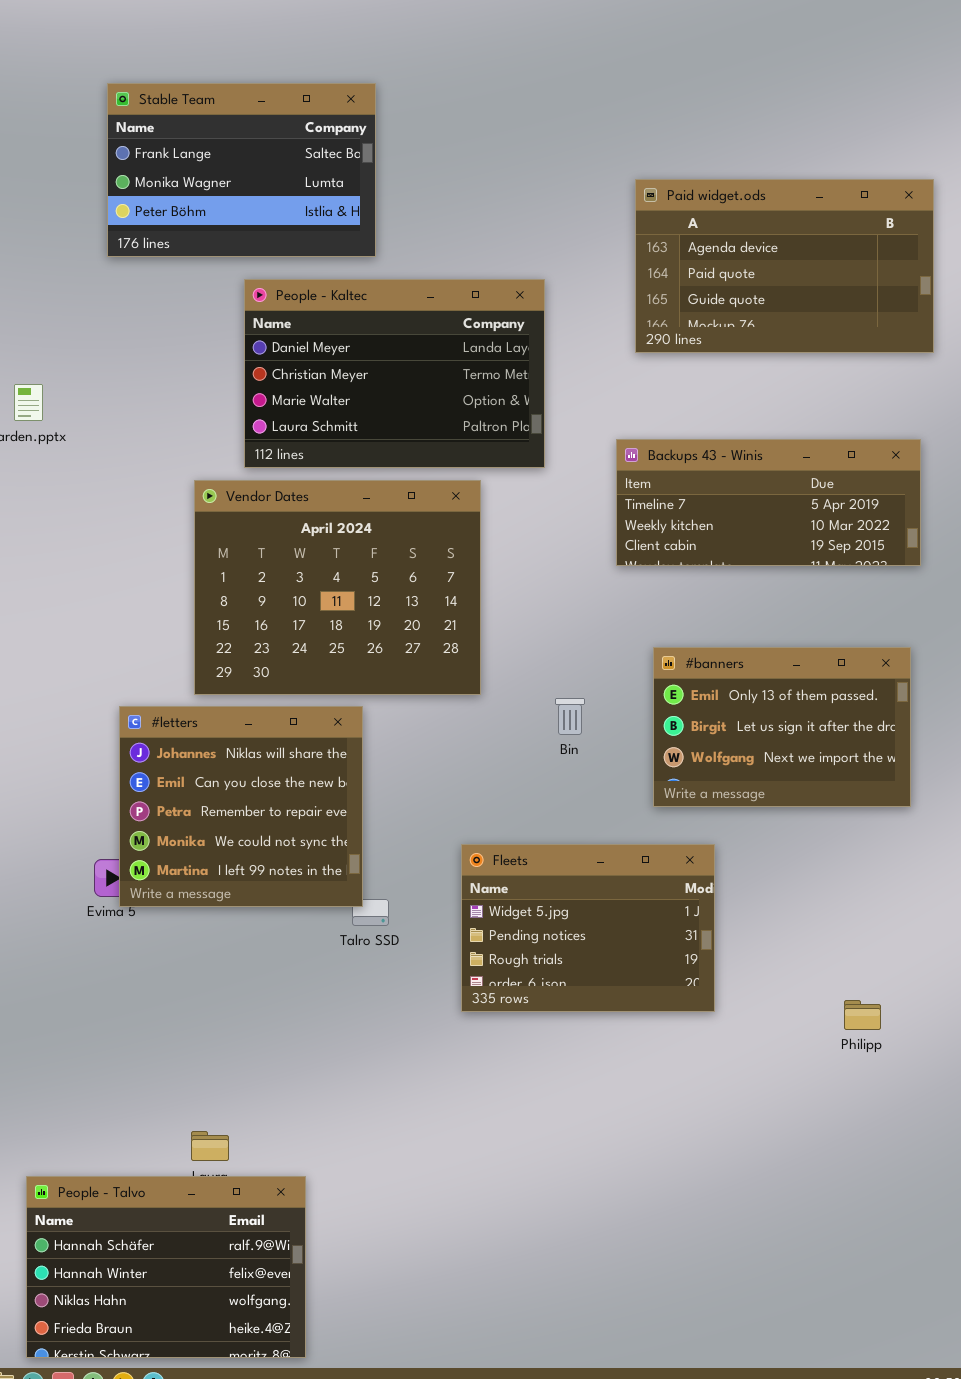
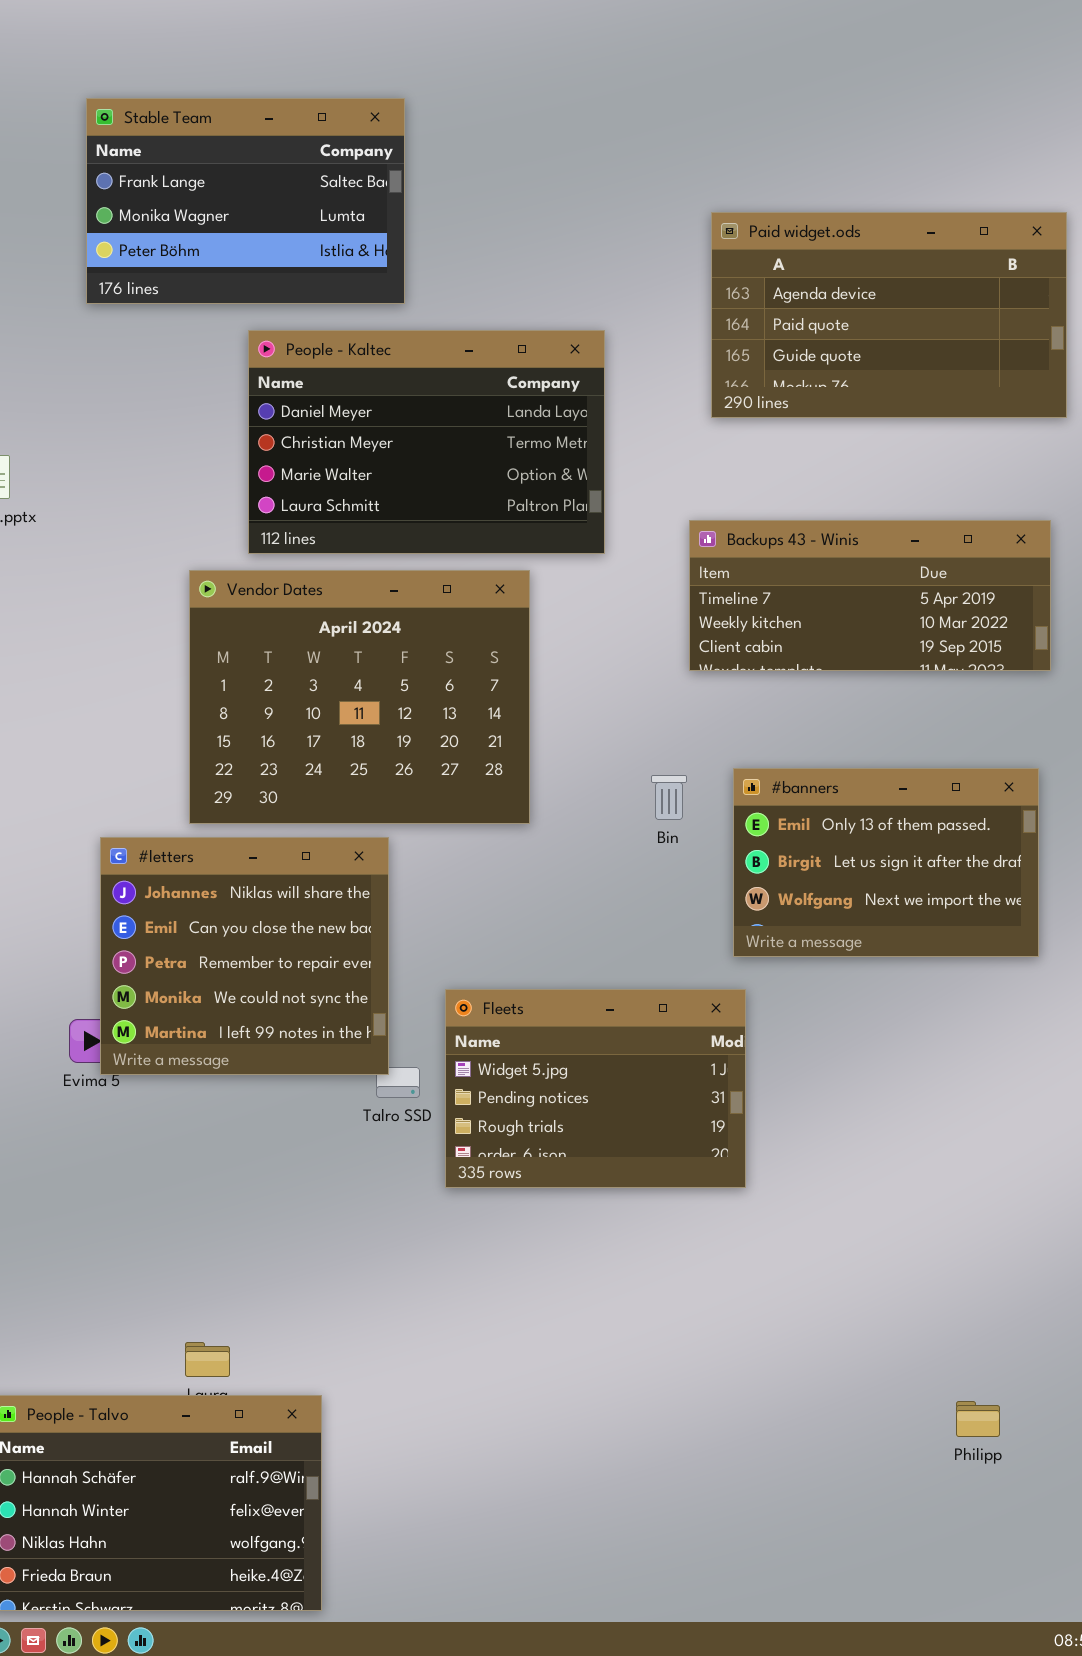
Bin: [555,698,585,735] -> [651,775,687,820], moved
Fleets: [461,844,715,1012] -> [445,989,746,1188], moved
Philipp: [844,1000,881,1030] -> [956,1401,1000,1437], moved

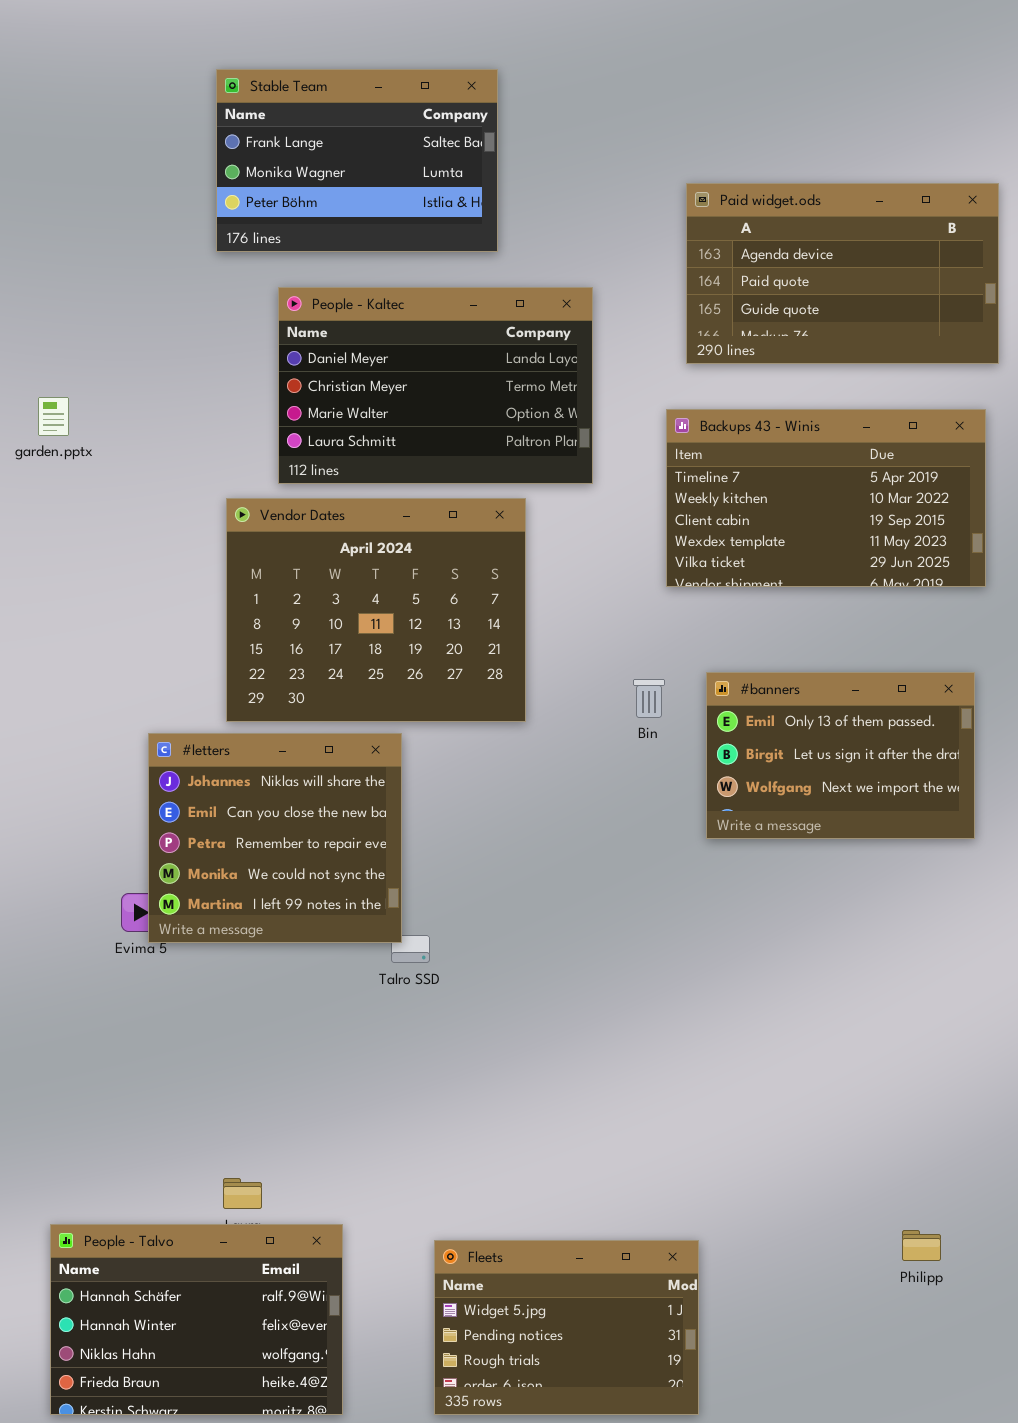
Stable Team: [86,98,405,304] -> [216,69,498,252], moved
Backups 43 - Winis: [689,520,1051,671] -> [666,409,986,587], resized
Fleets: [445,989,746,1188] -> [434,1240,699,1415], moved

